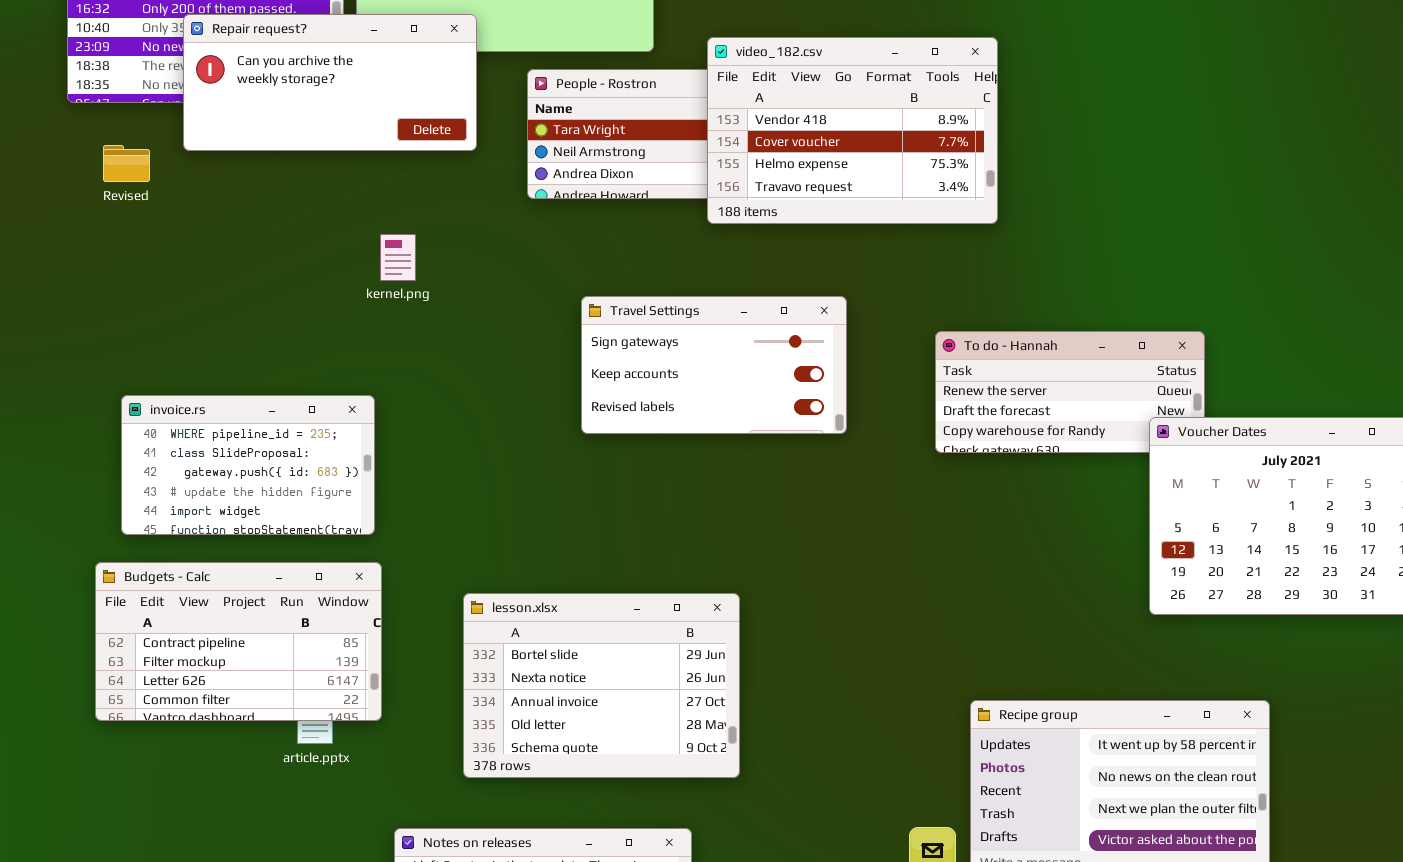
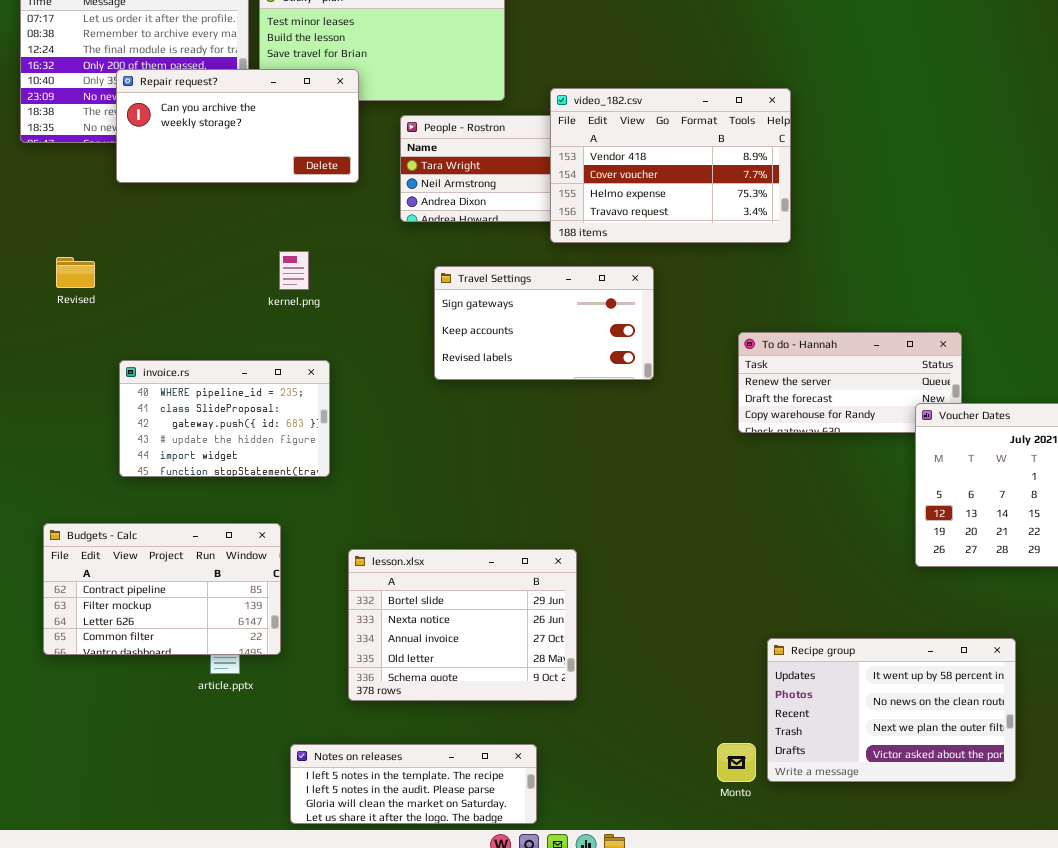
Revised: [103,145,150,182] -> [56,257,95,288], moved
Travel Settings: [581,296,847,434] -> [434,266,654,380], moved
invoice.rs: [121,395,375,535] -> [119,360,330,477], moved

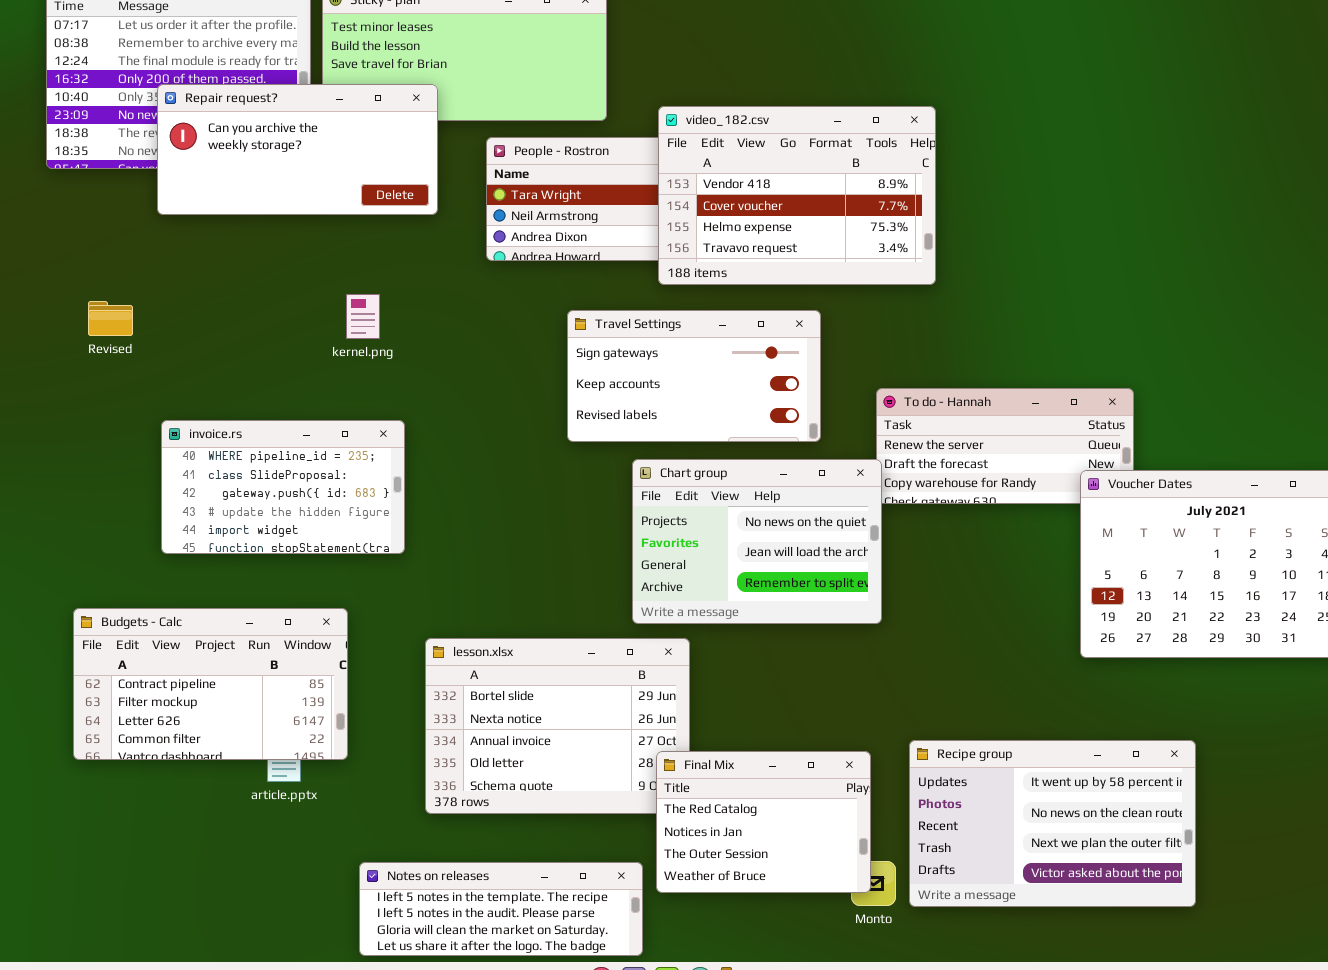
Travel Settings: [434,266,654,380] -> [567,310,821,442], moved
Chart group: none -> [632,459,882,624], opened
Final Mix: none -> [656,751,871,893], opened

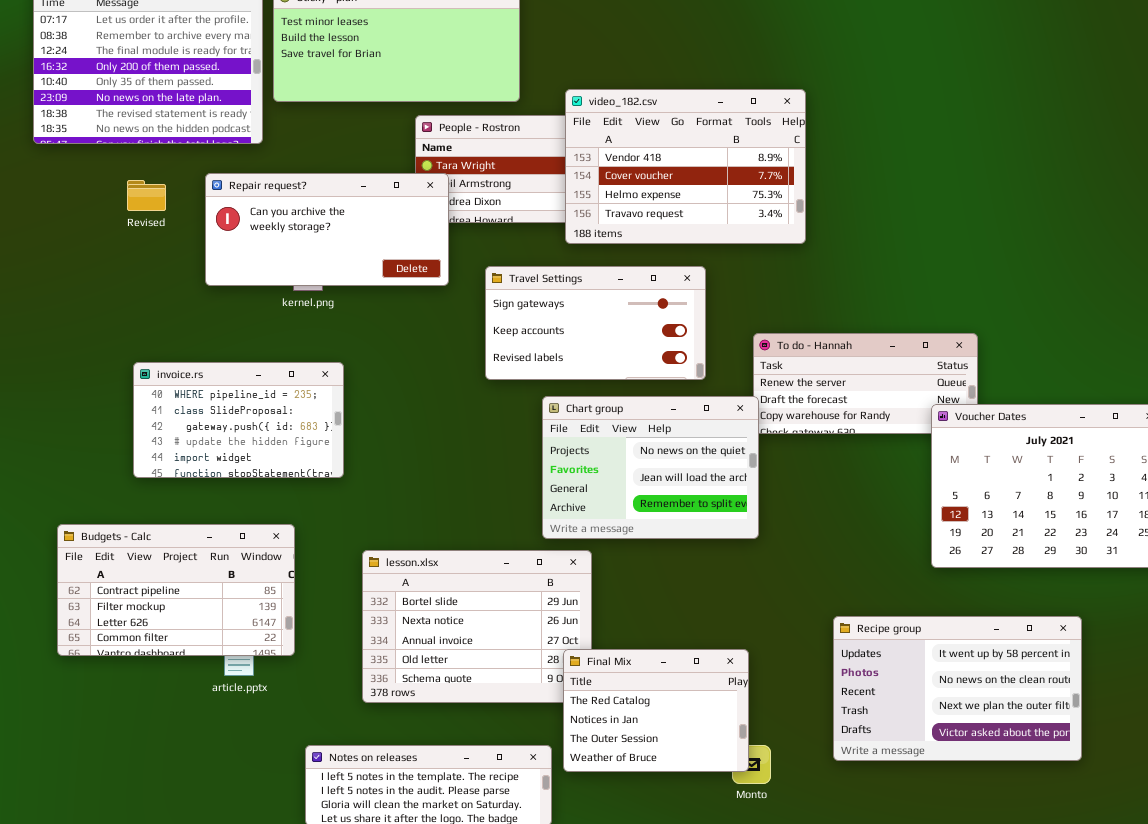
Repair request?: [157,84,438,215] -> [205,173,449,286], moved
Revised: [88,301,133,336] -> [127,180,166,211], moved
Recipe group: [909,740,1196,907] -> [833,616,1082,761], moved

